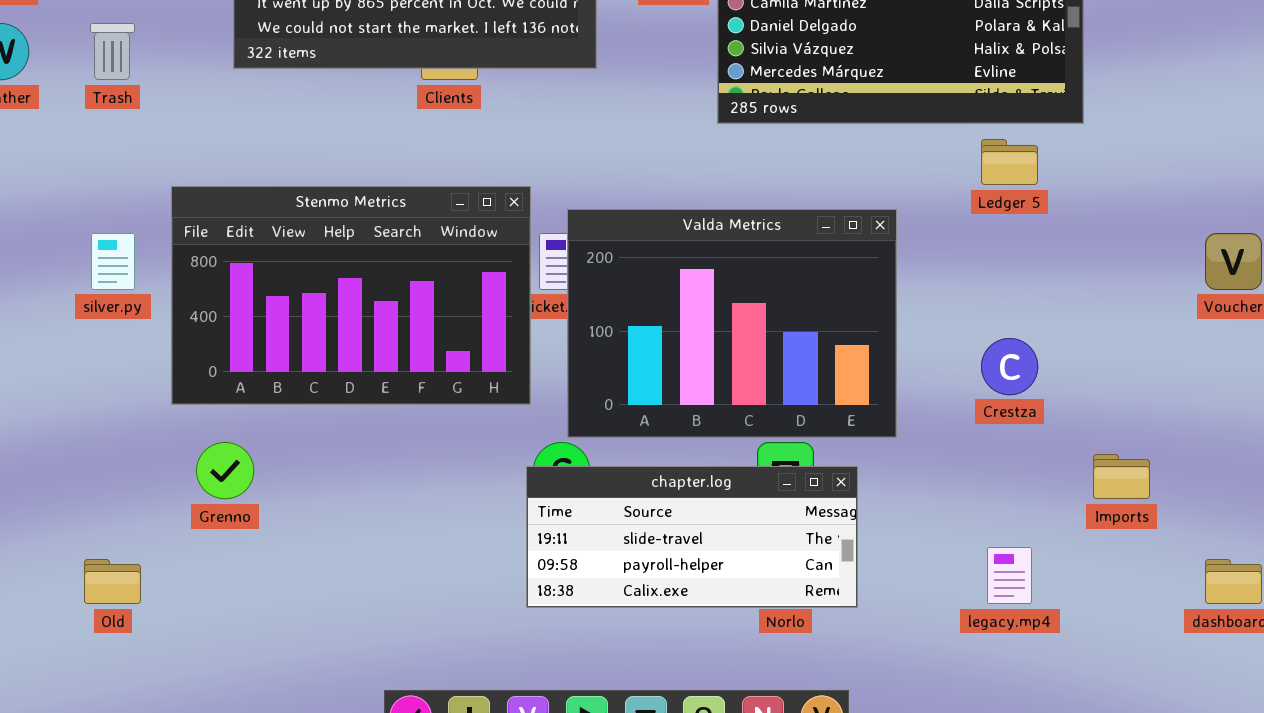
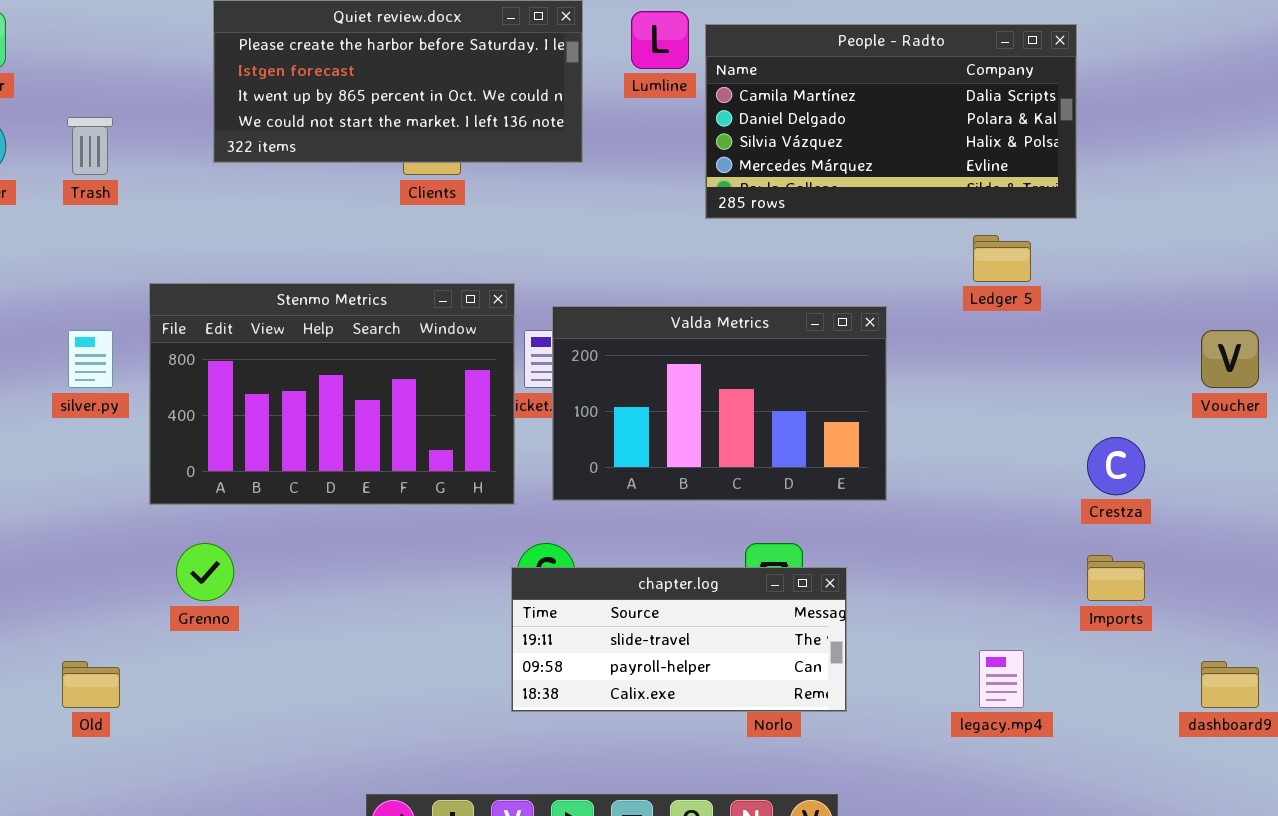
Valda Metrics: [567,209,897,438] -> [552,306,887,501], resized
Crestza: [981,338,1038,395] -> [1087,437,1145,495], moved

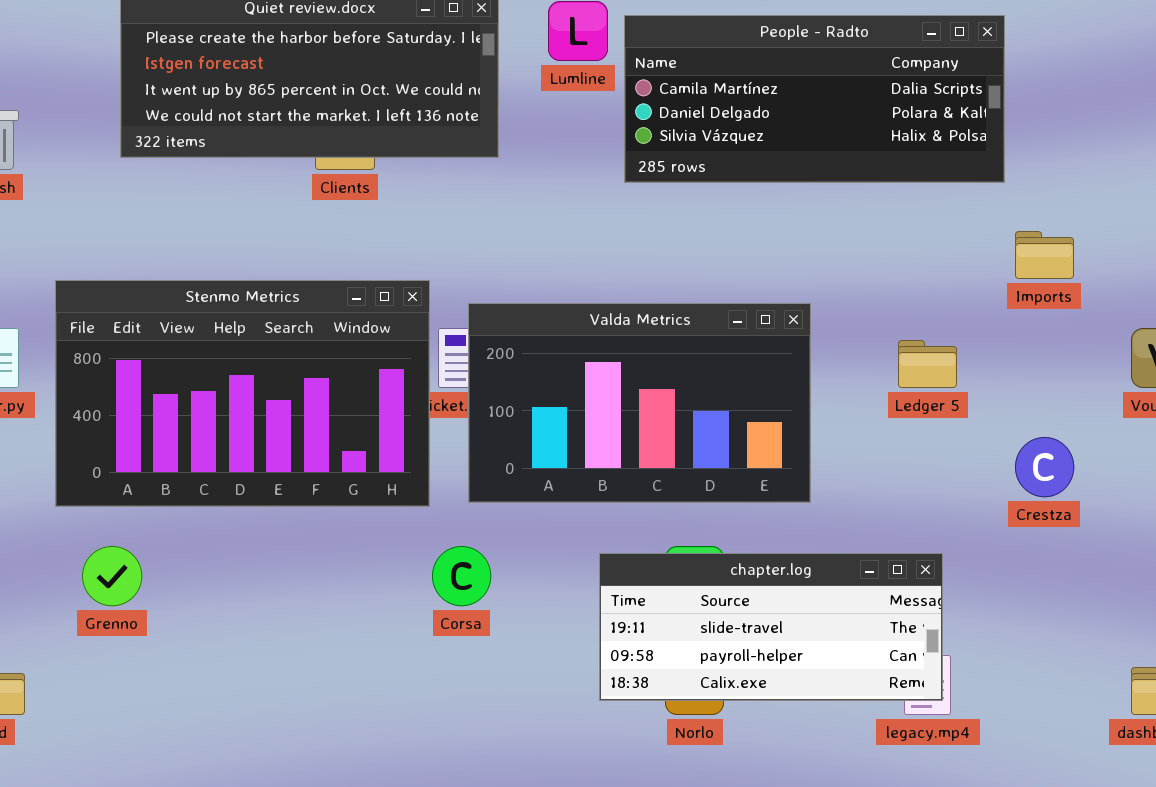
People - Radto: [705,24,1077,219] -> [624,15,1005,183], resized
Ledger 5: [973,235,1031,282] -> [898,340,957,388], moved
Imports: [1087,555,1145,601] -> [1015,231,1074,279], moved
chapter.log: [511,567,847,712] -> [599,553,943,701], moved

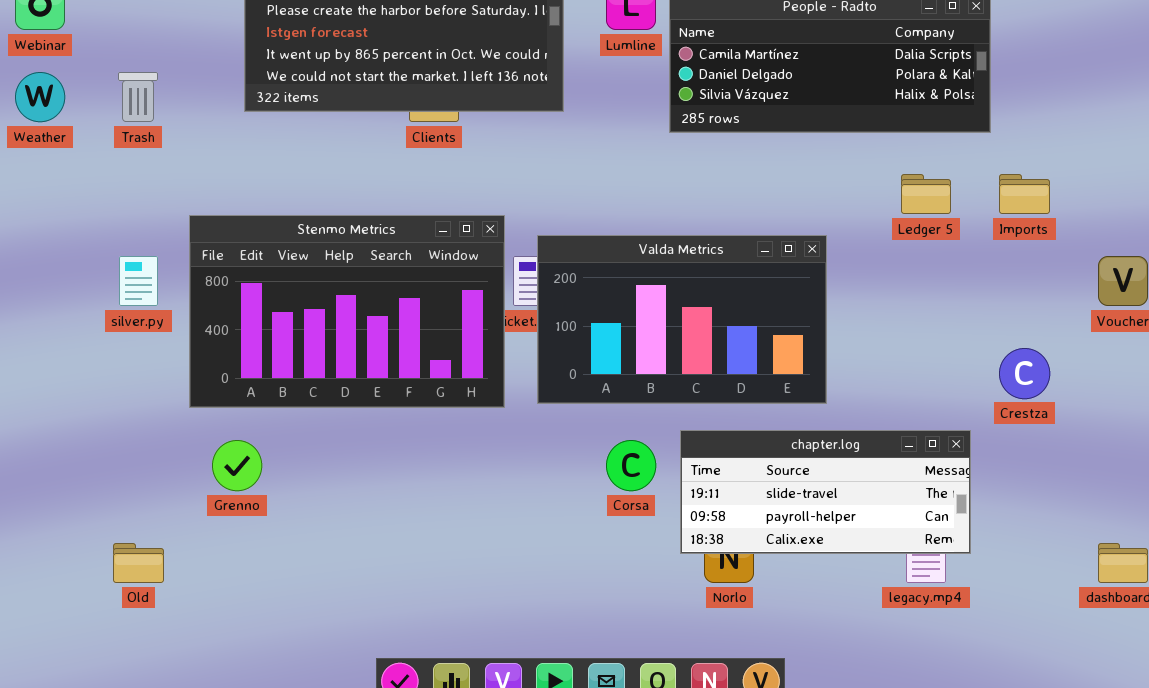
Ledger 5: [898,340,957,388] -> [901,174,951,214], moved
Corsa: [432,546,491,606] -> [606,440,656,491], moved
chapter.log: [599,553,943,701] -> [680,430,971,554], moved

